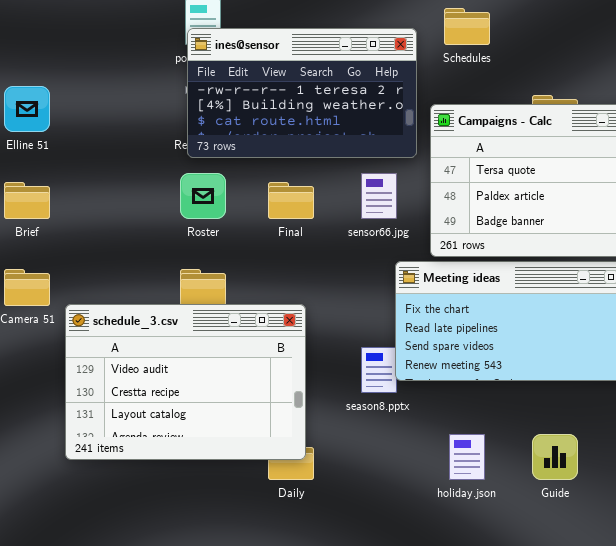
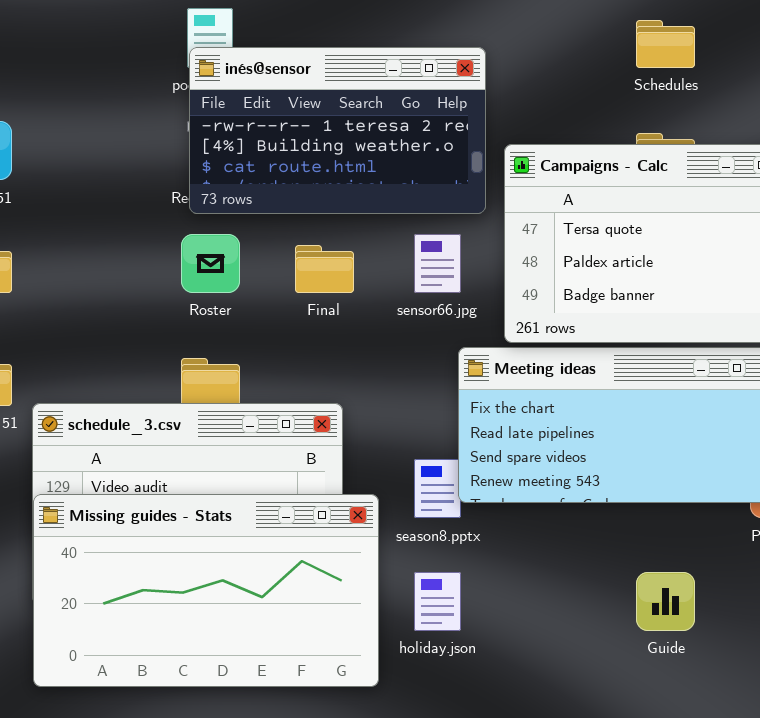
Schedules: [444,8,490,45] -> [636,20,695,68], moved
Missing guides - Stats: none -> [33,494,379,687], opened
holiday.json: [449,434,485,480] -> [414,572,461,631], moved

